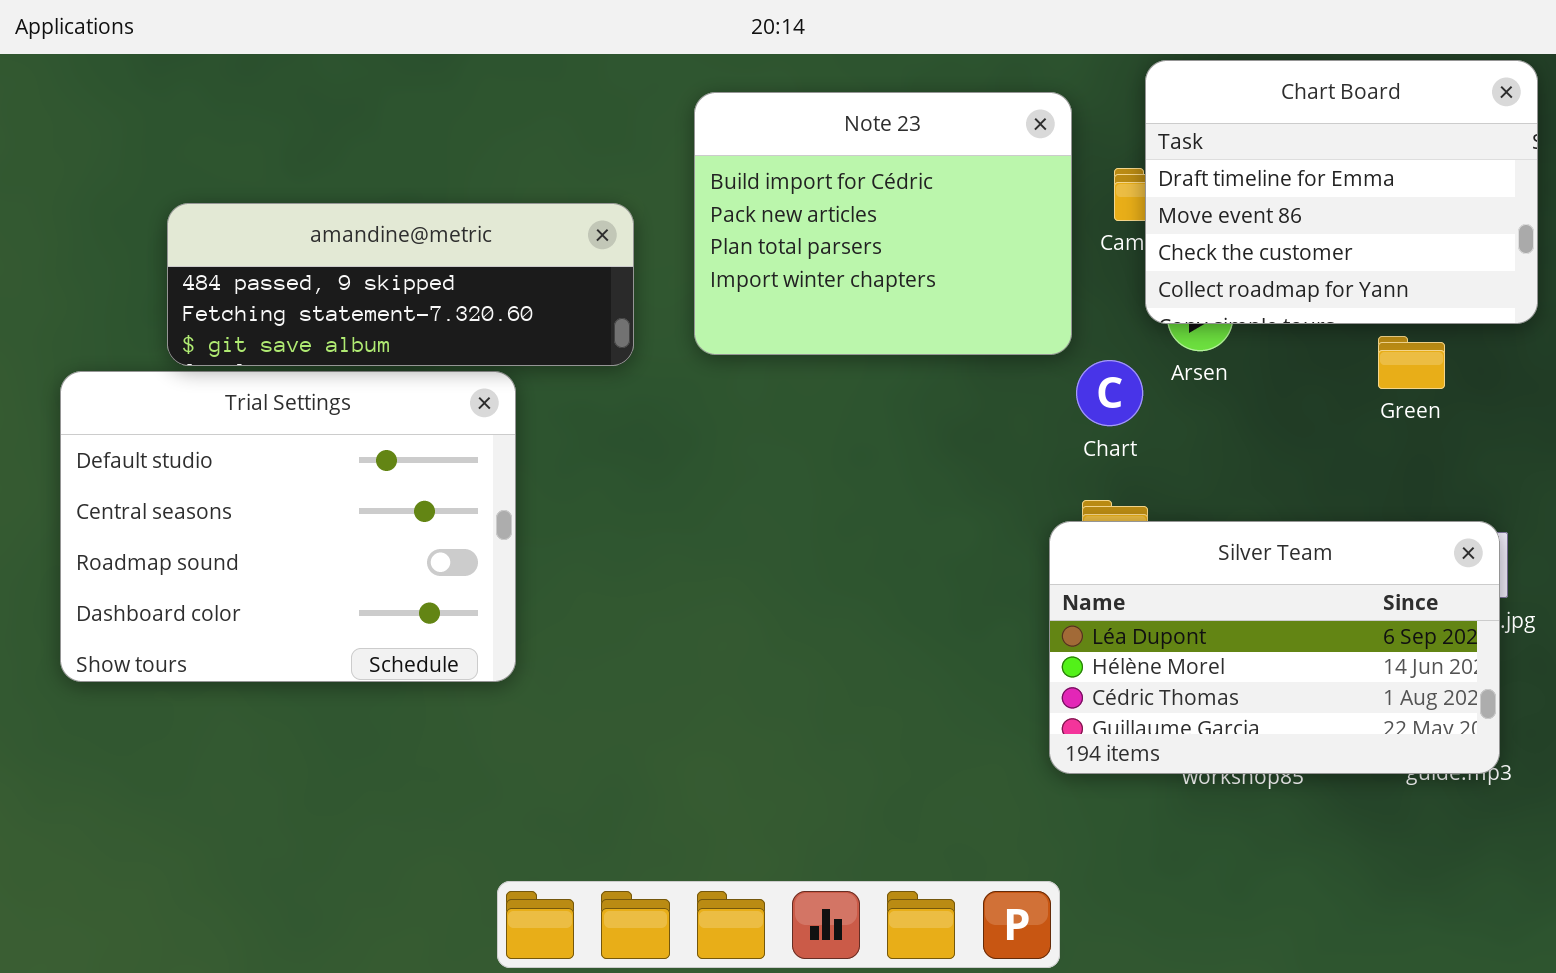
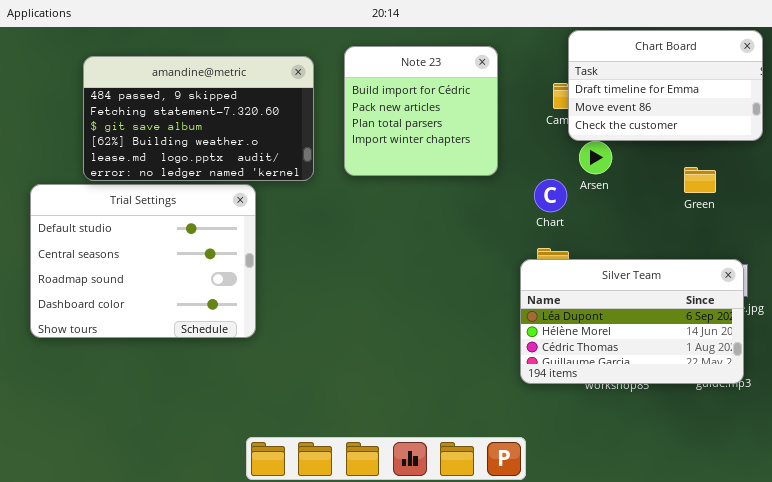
Chart Board: [1145,60,1538,324] -> [568,30,763,141], resized
Note 23: [694,92,1072,355] -> [344,46,498,176], resized
amandine@metric: [167,203,634,366] -> [83,56,314,181], resized

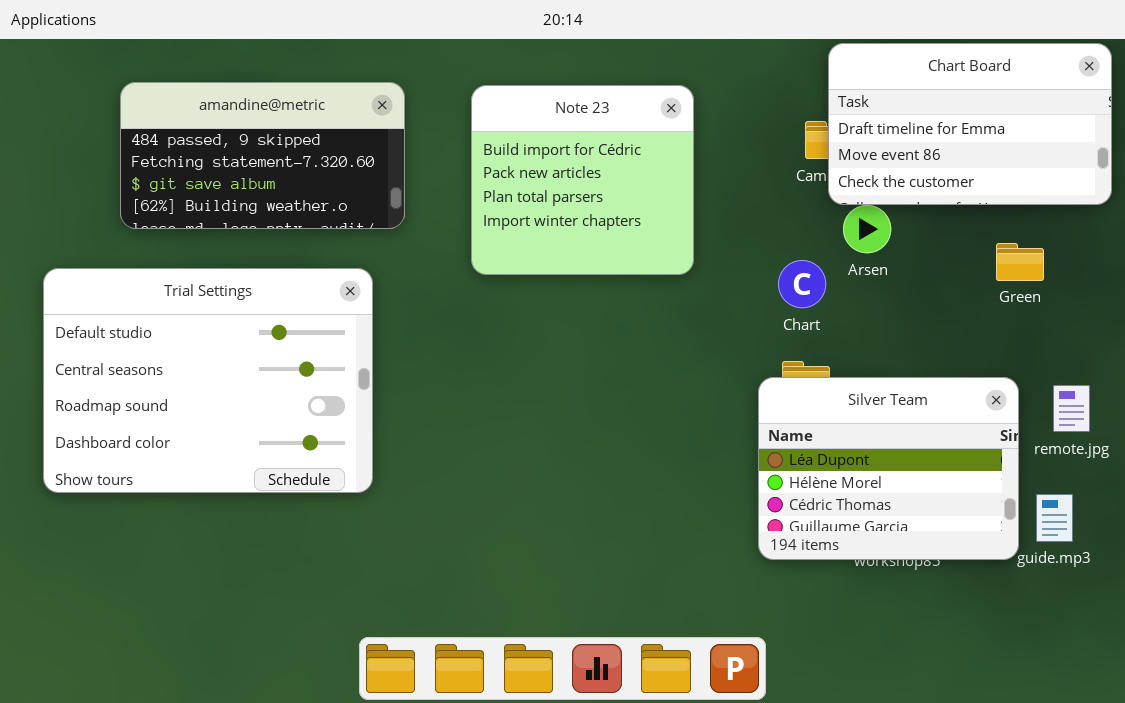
Note 23: [344,46,498,176] -> [471,85,694,275], moved
amandine@metric: [83,56,314,181] -> [120,82,405,229], resized
Silver Team: [520,259,744,384] -> [758,377,1019,560], resized

